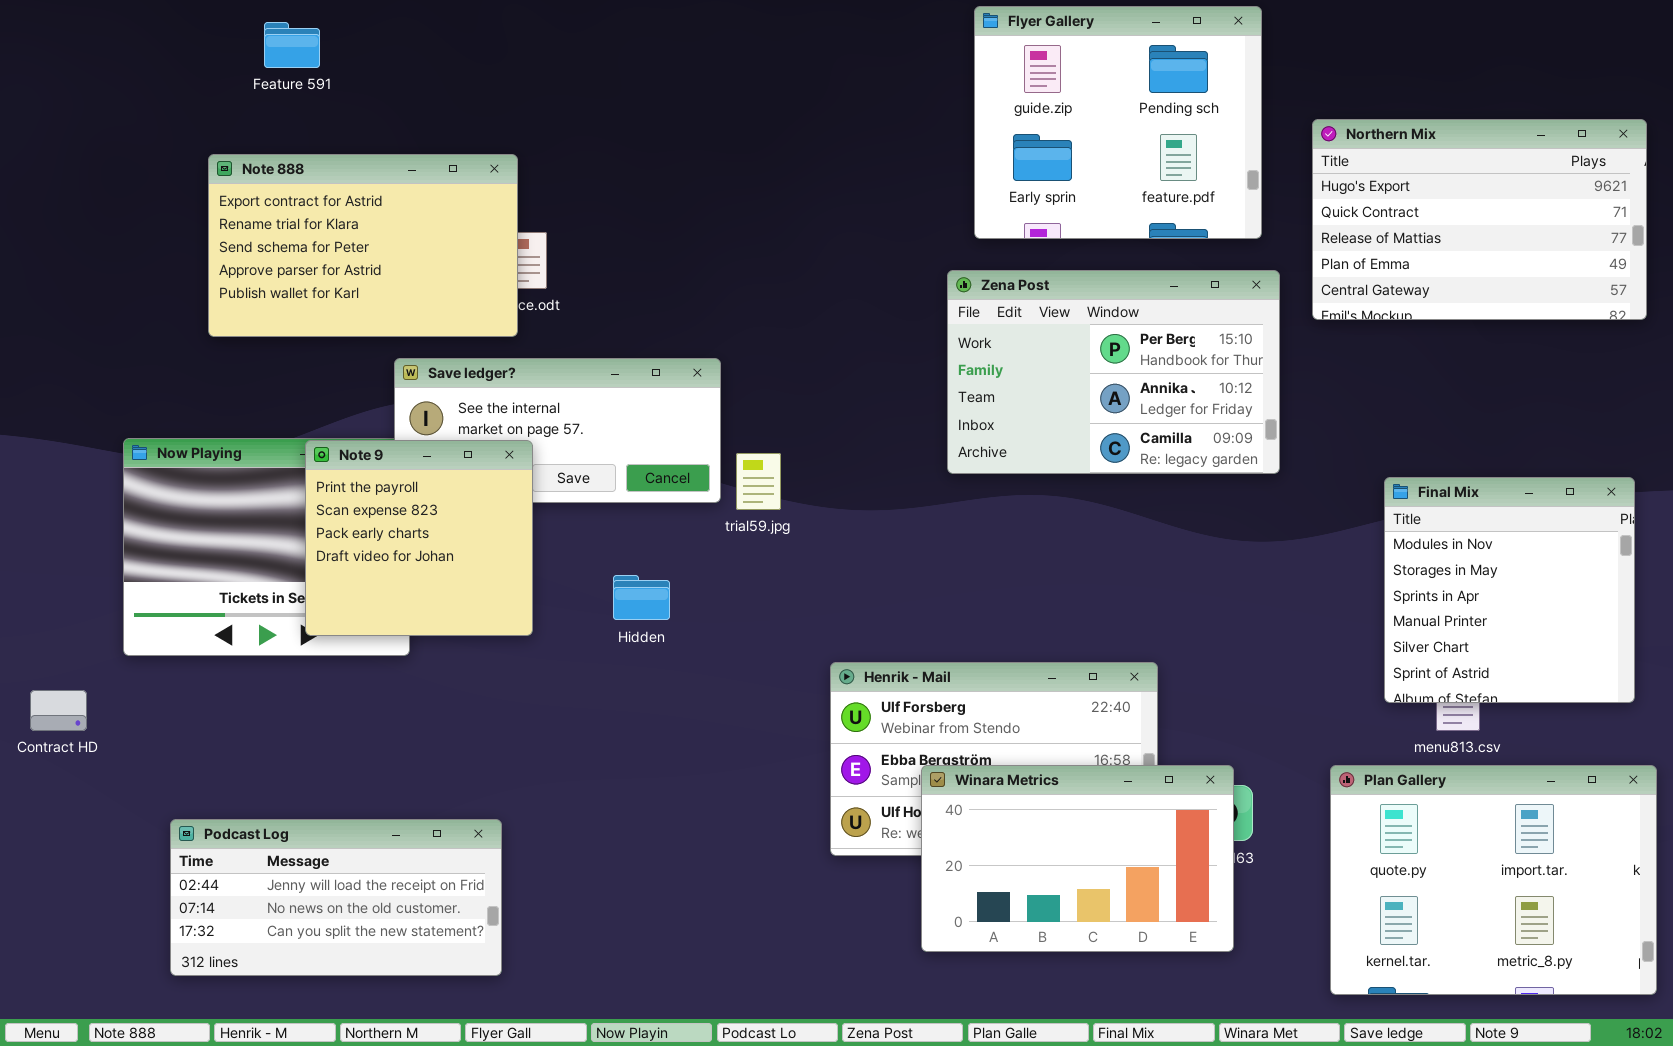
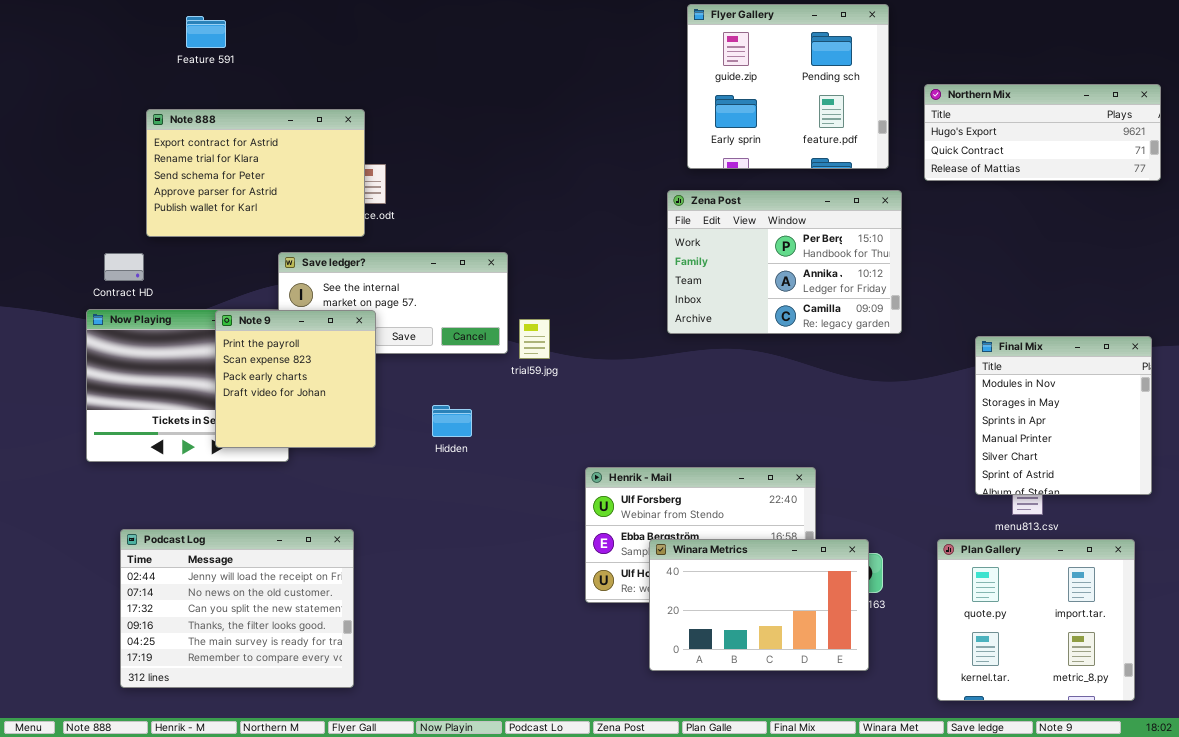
Northern Mix: [1312,119,1647,320] -> [924,84,1161,181], resized
Contract HD: [30,690,87,731] -> [104,253,144,281], moved
Plan Gallery: [1330,765,1657,995] -> [937,539,1135,701], resized
Podcast Log: [170,819,502,976] -> [120,529,354,688], resized

